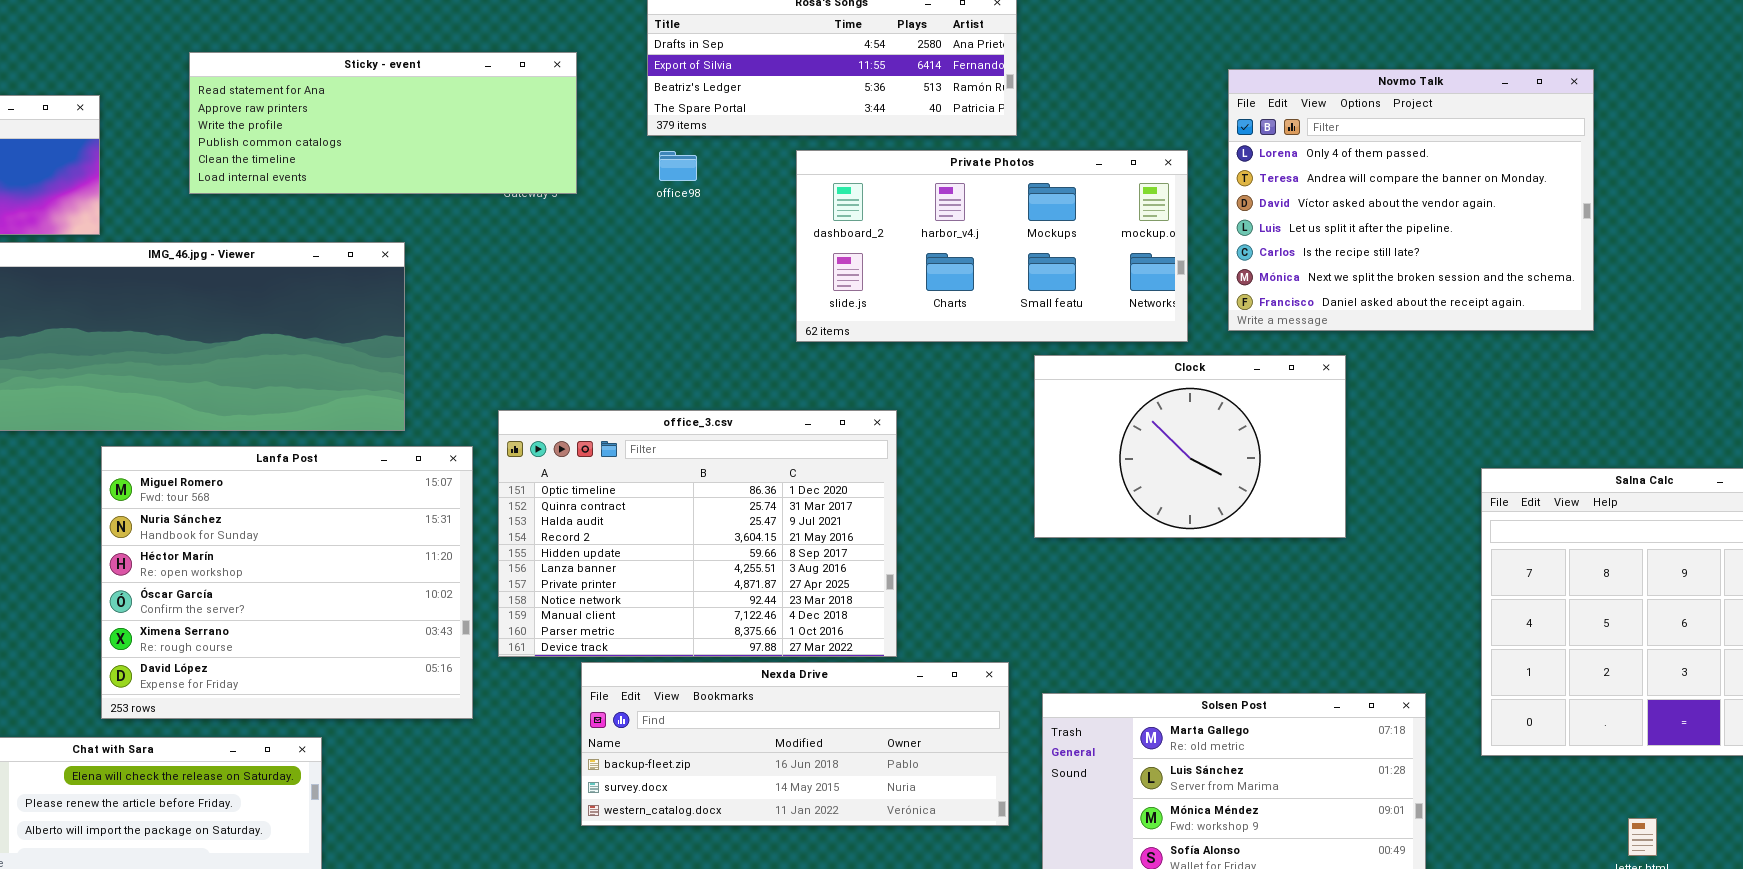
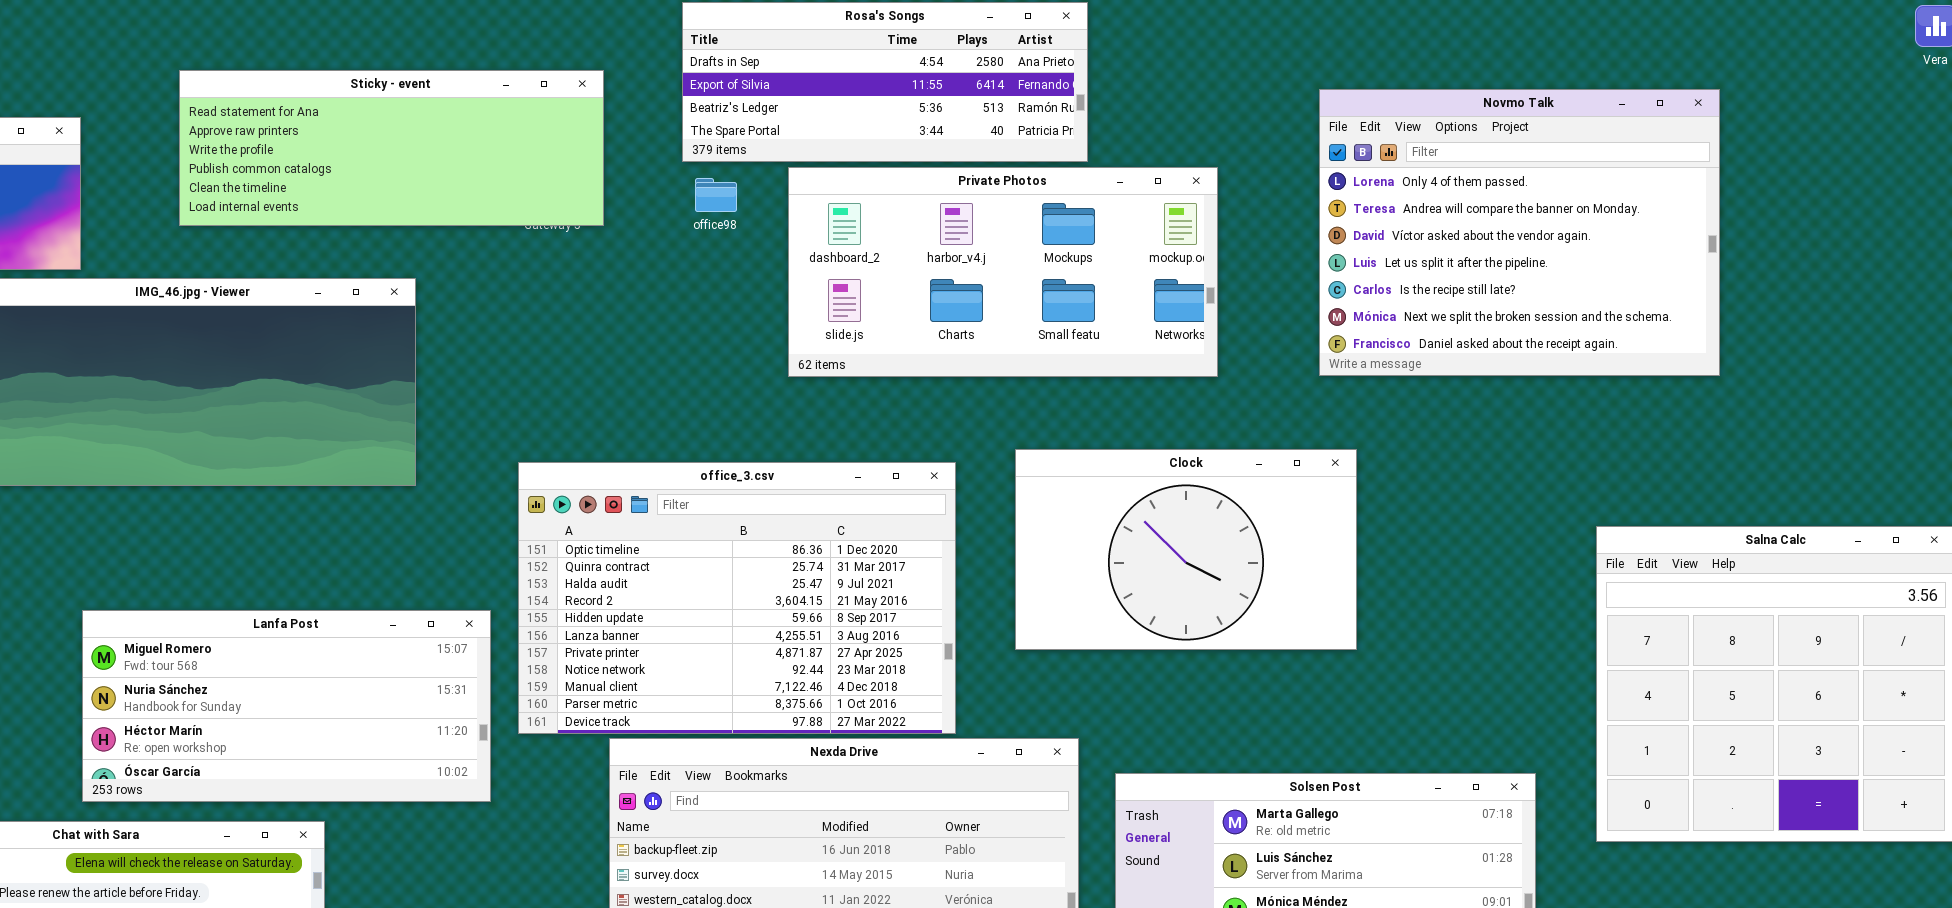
Private Photos: [796,150,1188,342] -> [788,167,1218,377], moved
Clock: [1034,355,1346,538] -> [1015,449,1357,650], moved
Lanfa Post: [101,446,473,719] -> [82,610,491,802], resized

